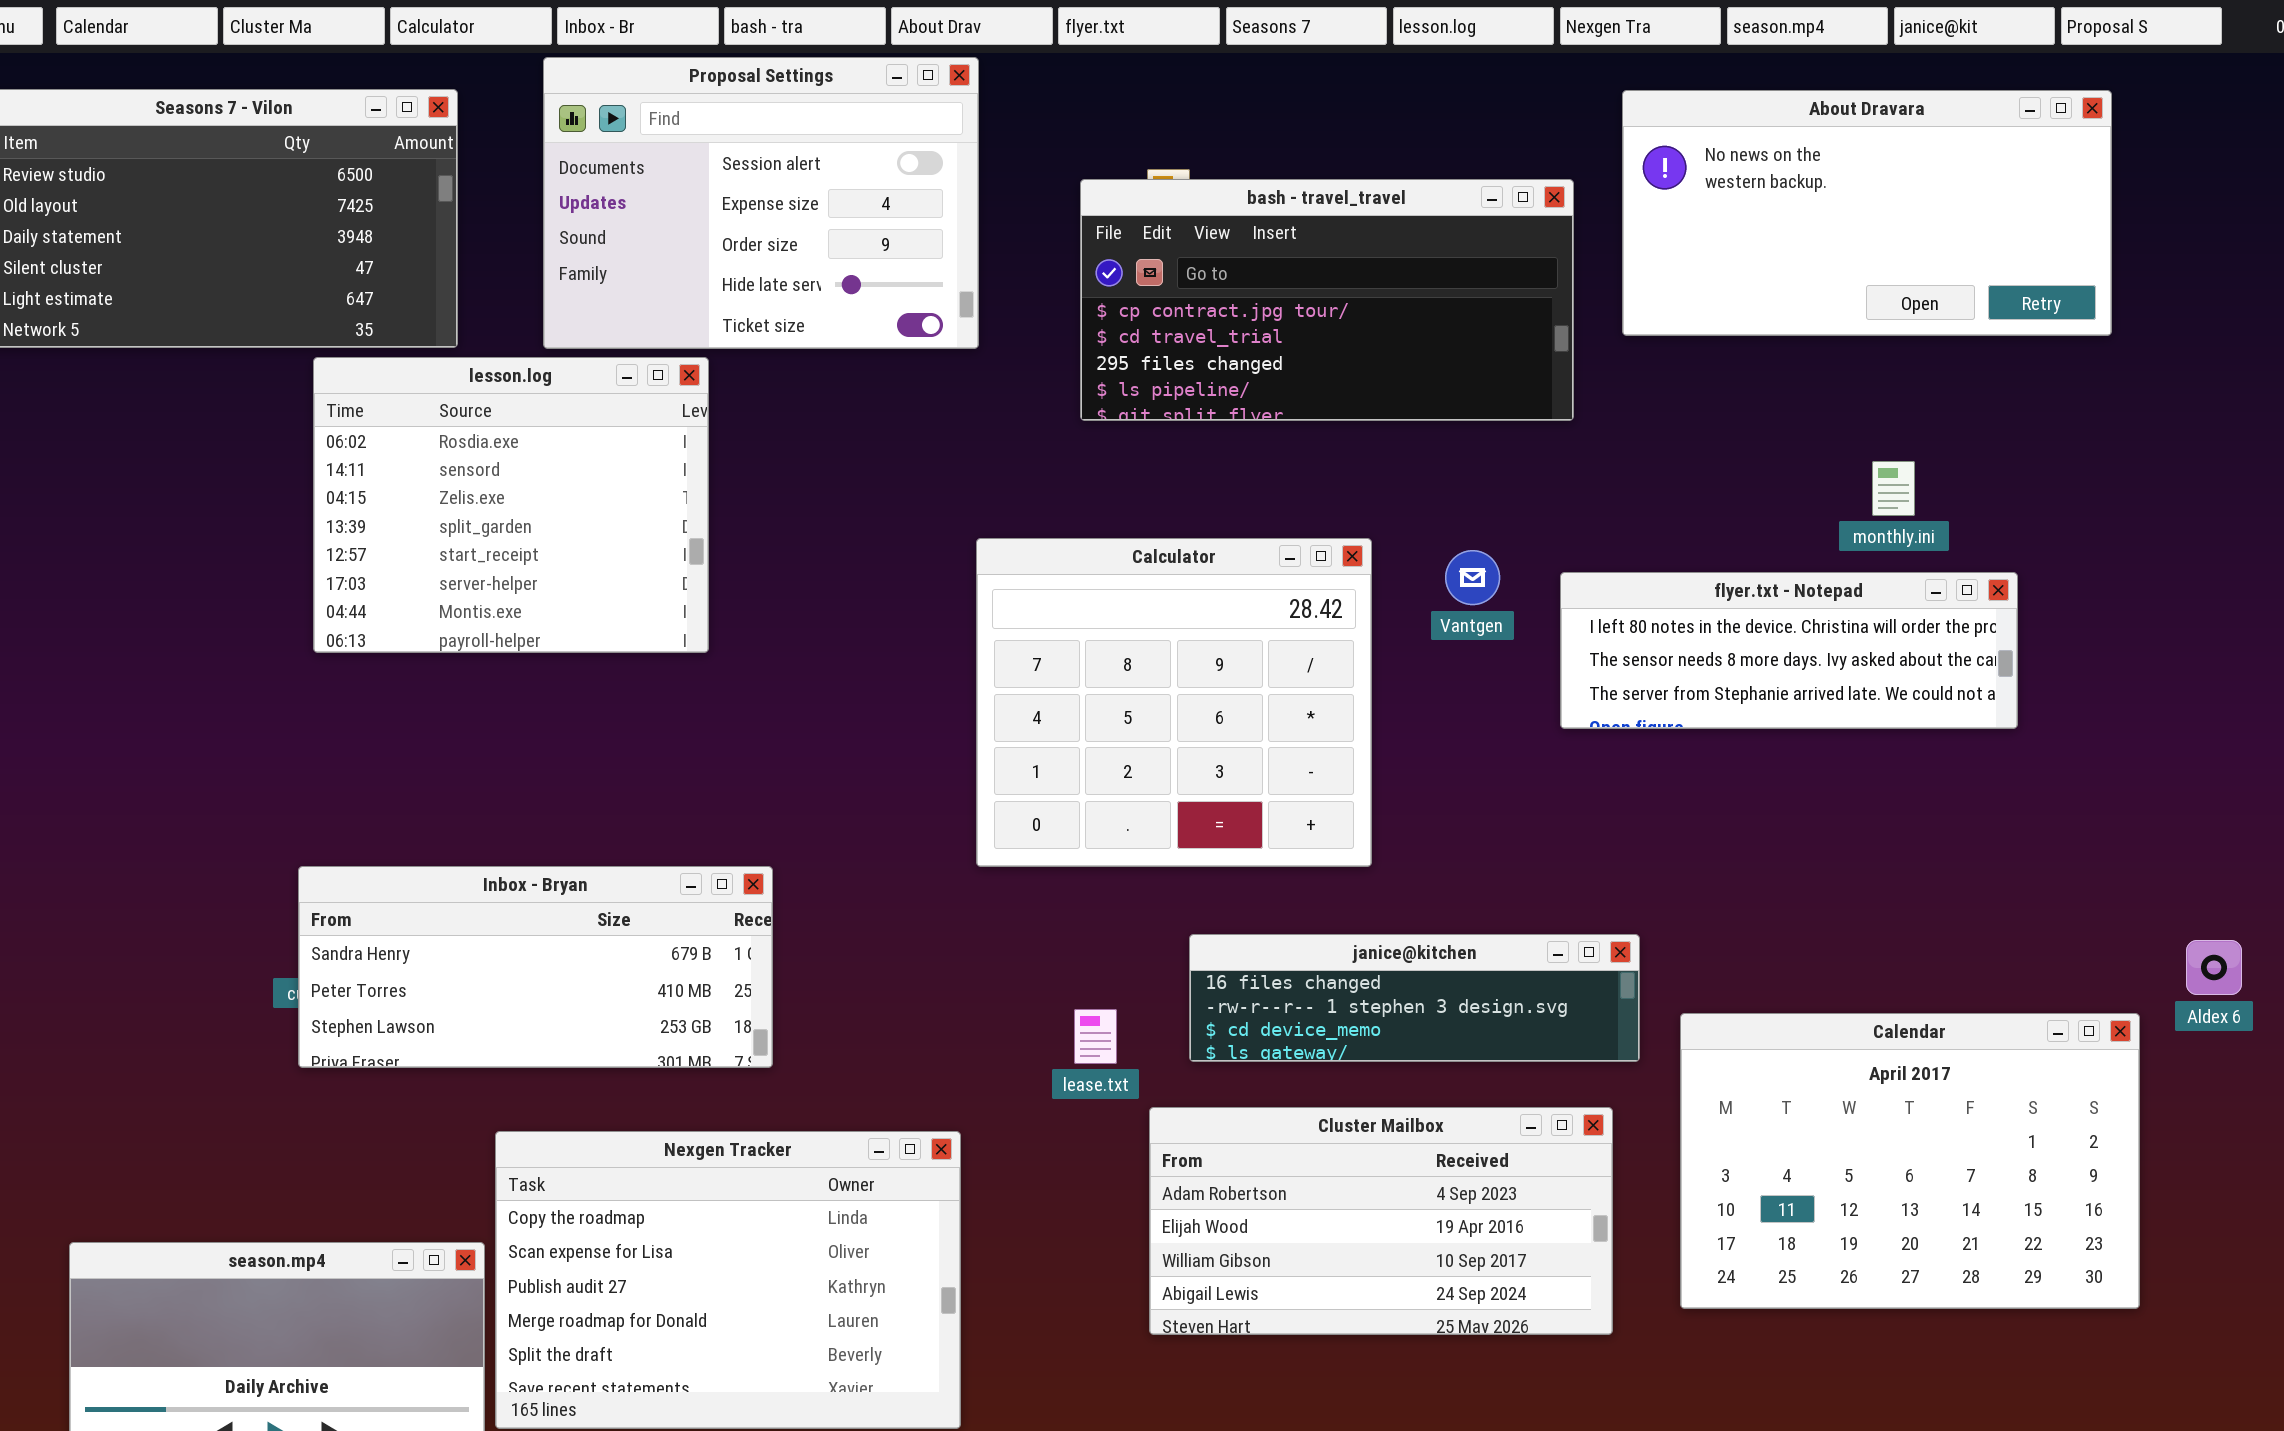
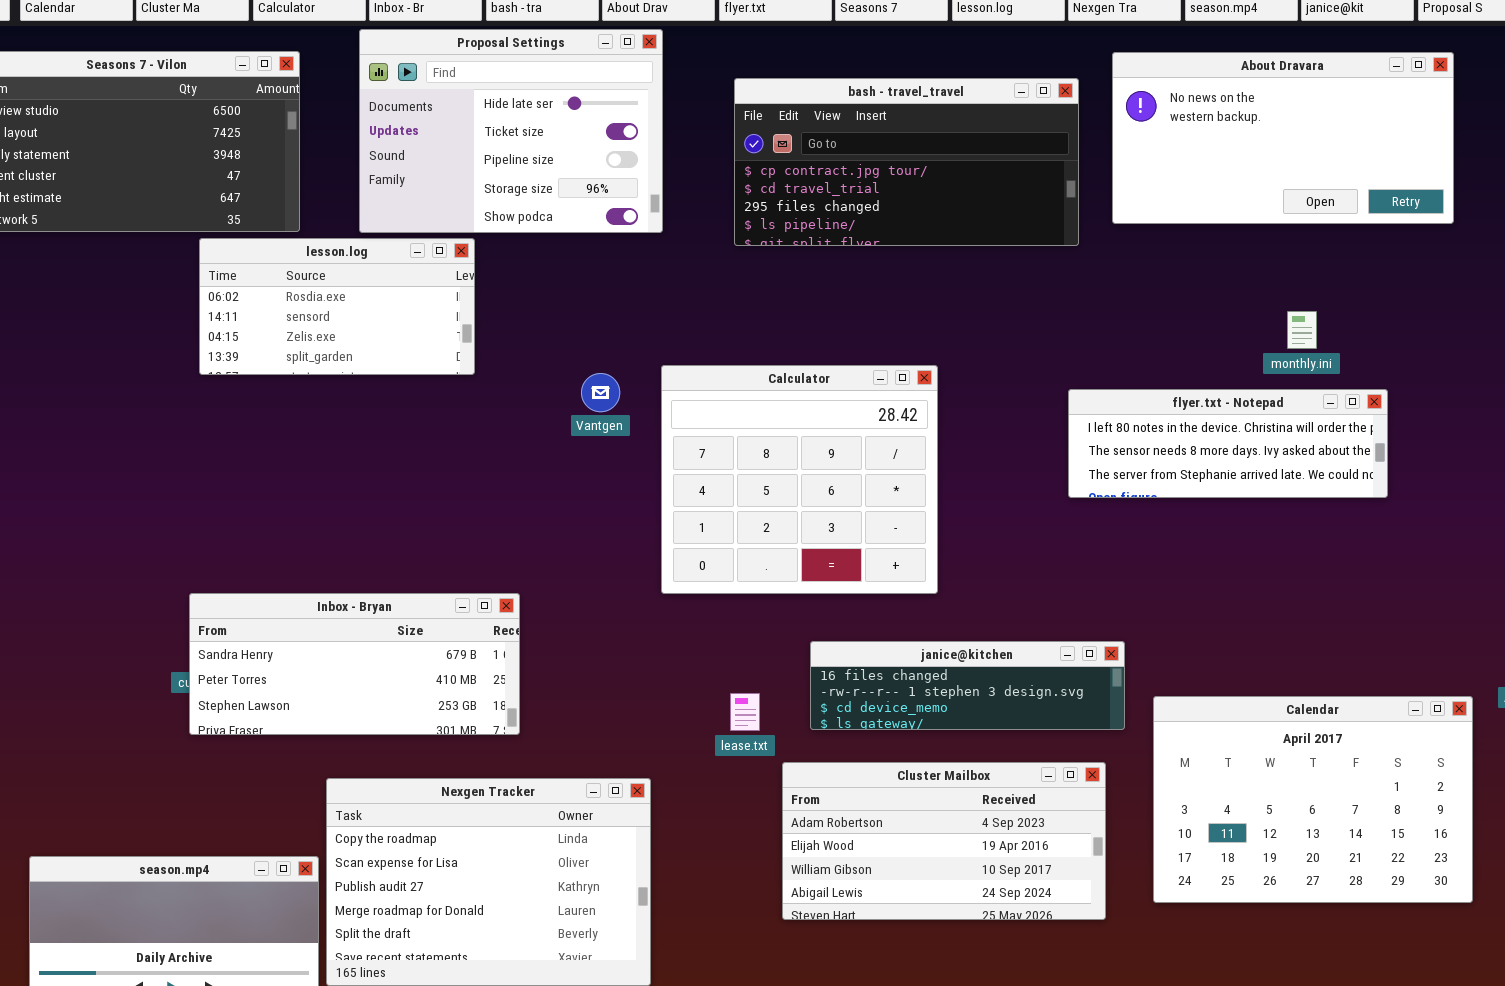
Proposal Settings: [543,57,979,349] -> [359,29,663,233], scrolled down 3 rows
bash - travel_travel: [1080,179,1574,421] -> [734,78,1079,246], moved
lesson.log: [313,357,709,653] -> [199,238,475,375], resized
Vantgen: [1445,550,1500,605] -> [581,373,620,412], moved

